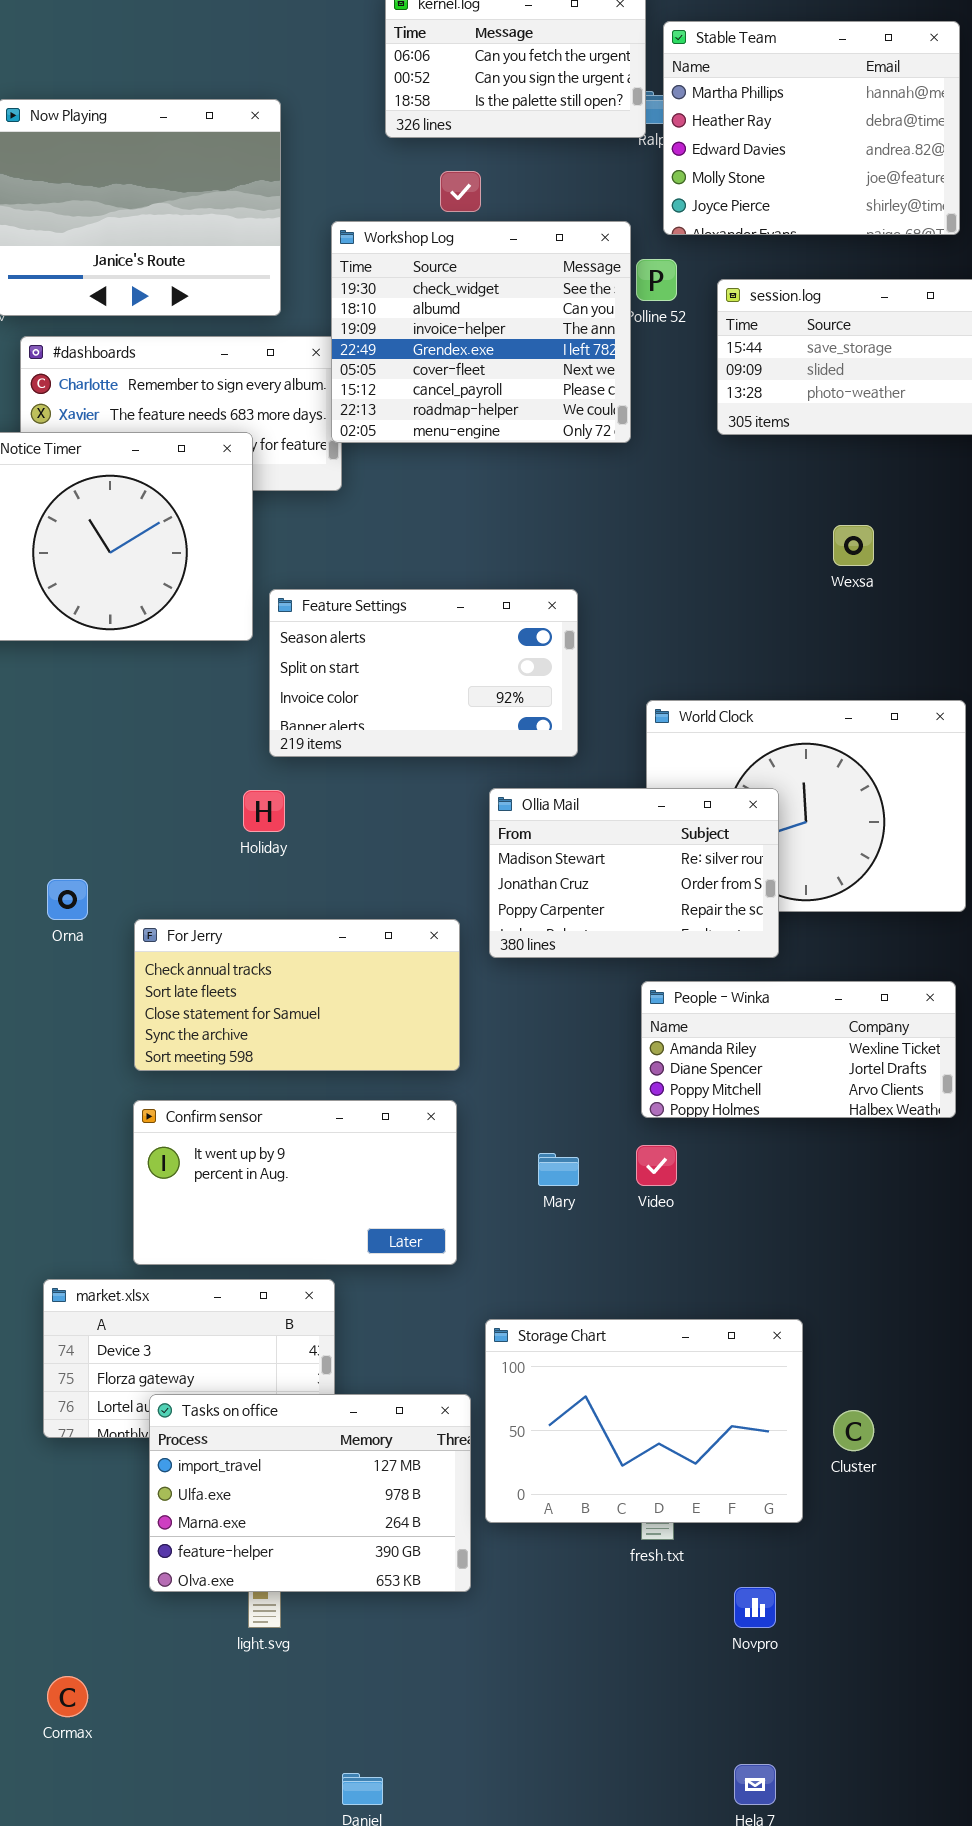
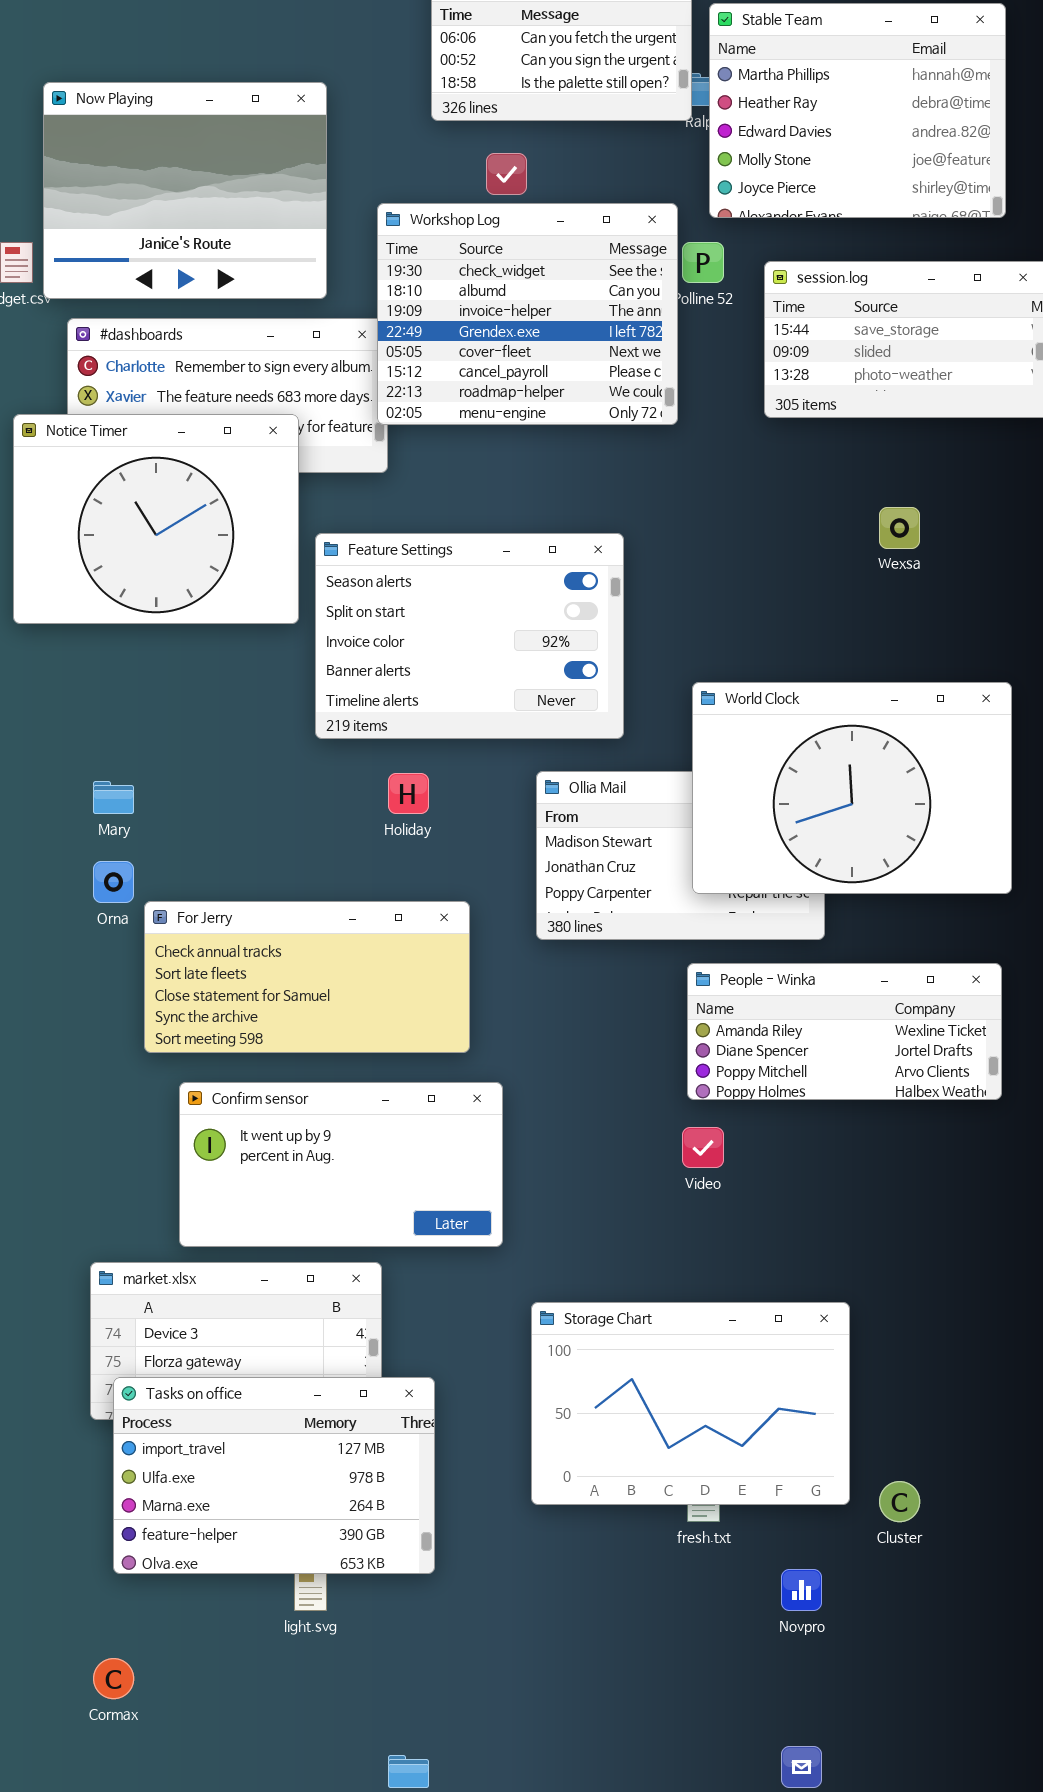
Feature Settings: [269,589,578,757] -> [315,533,624,739], resized
World Clock: [646,700,966,912] -> [692,682,1012,894], raised
Holiday: [243,790,285,832] -> [388,773,429,814], moved
For Jerry: [134,919,460,1071] -> [144,901,470,1053], moved
Mary: [538,1153,579,1186] -> [93,781,134,814], moved
Tasks on office: [149,1394,471,1592] -> [113,1377,435,1574], moved
Cluster: [833,1410,874,1451] -> [879,1481,920,1522], moved

